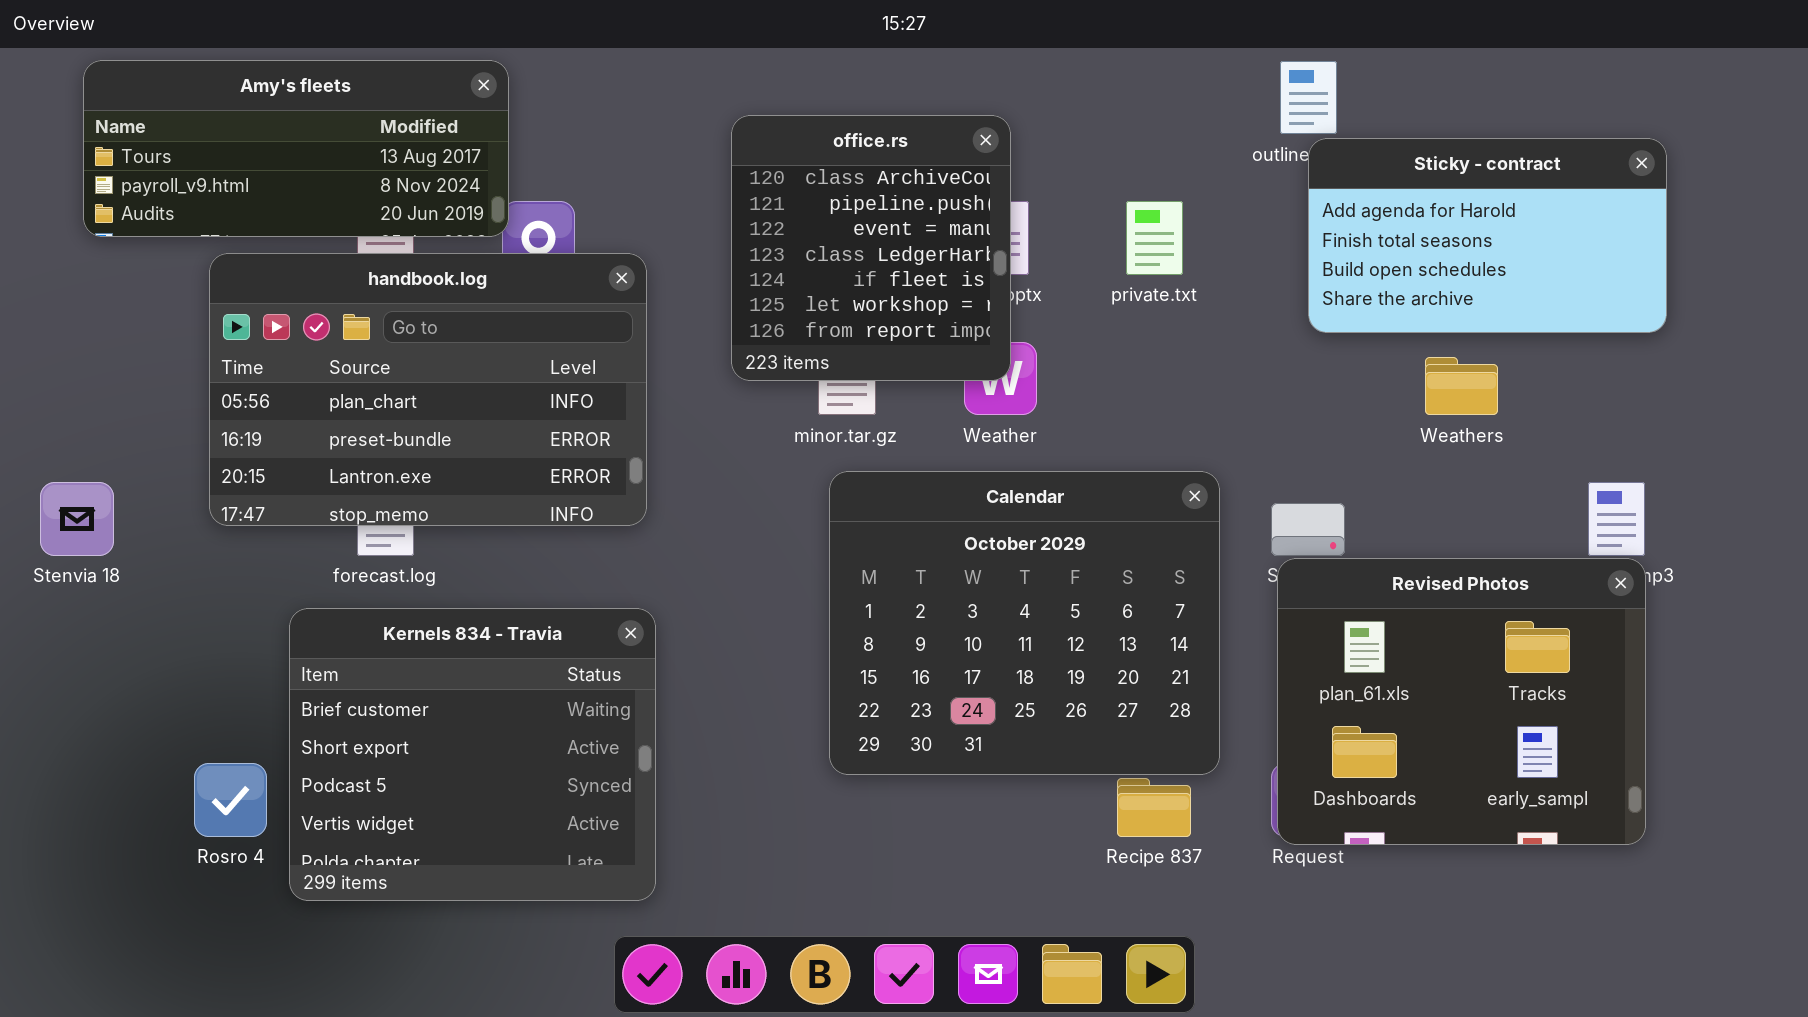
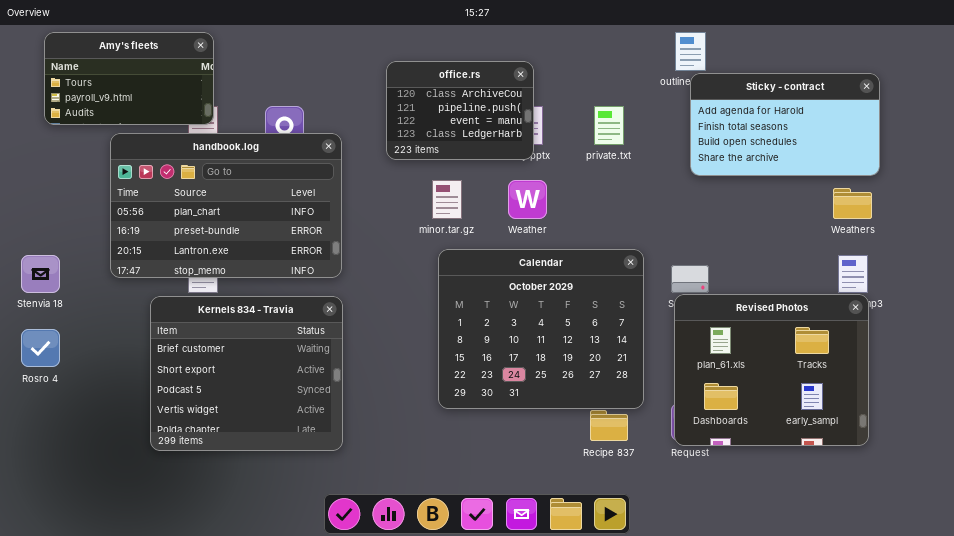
Amy's fleets: [83,60,509,237] -> [44,32,214,125], resized
office.rs: [731,115,1011,381] -> [386,61,534,160], resized
Weathers: [1425,357,1498,415] -> [833,188,872,219], moved
Kernels 834 - Travia: [289,608,656,901] -> [150,296,343,451], moved
Rosro 4: [194,763,267,837] -> [21,329,60,367], moved

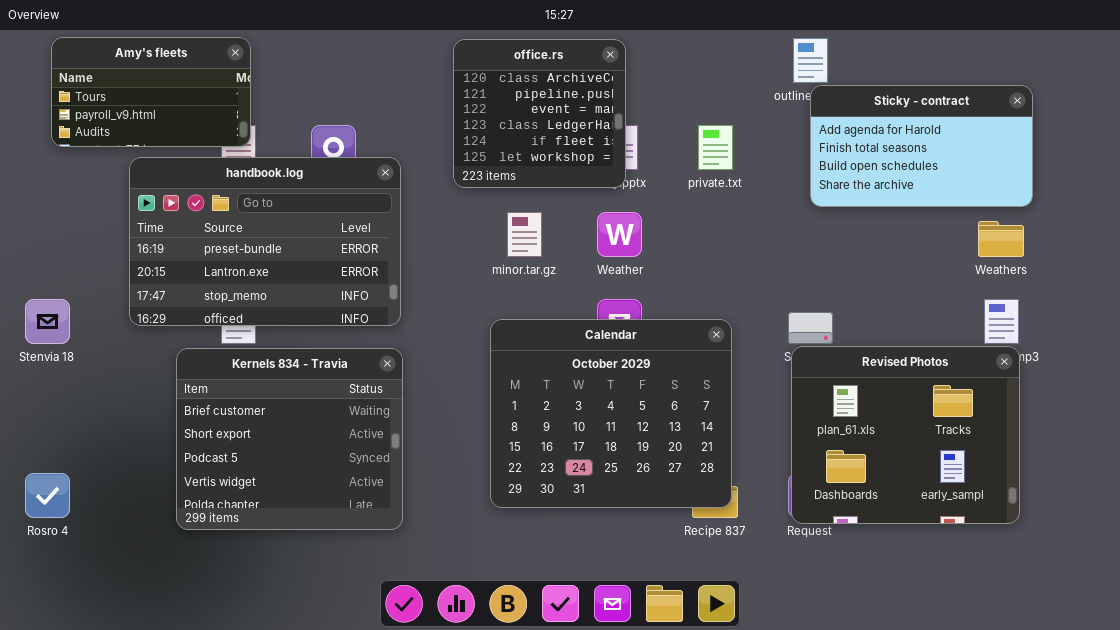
office.rs: [386,61,534,160] -> [453,39,626,188], resized
handbook.log: [110,133,342,278] -> [129,157,401,326], scrolled down 1 row
Calendar: [438,249,644,409] -> [490,319,732,508], moved
Rosro 4: [21,329,60,367] -> [25,473,70,518], moved

